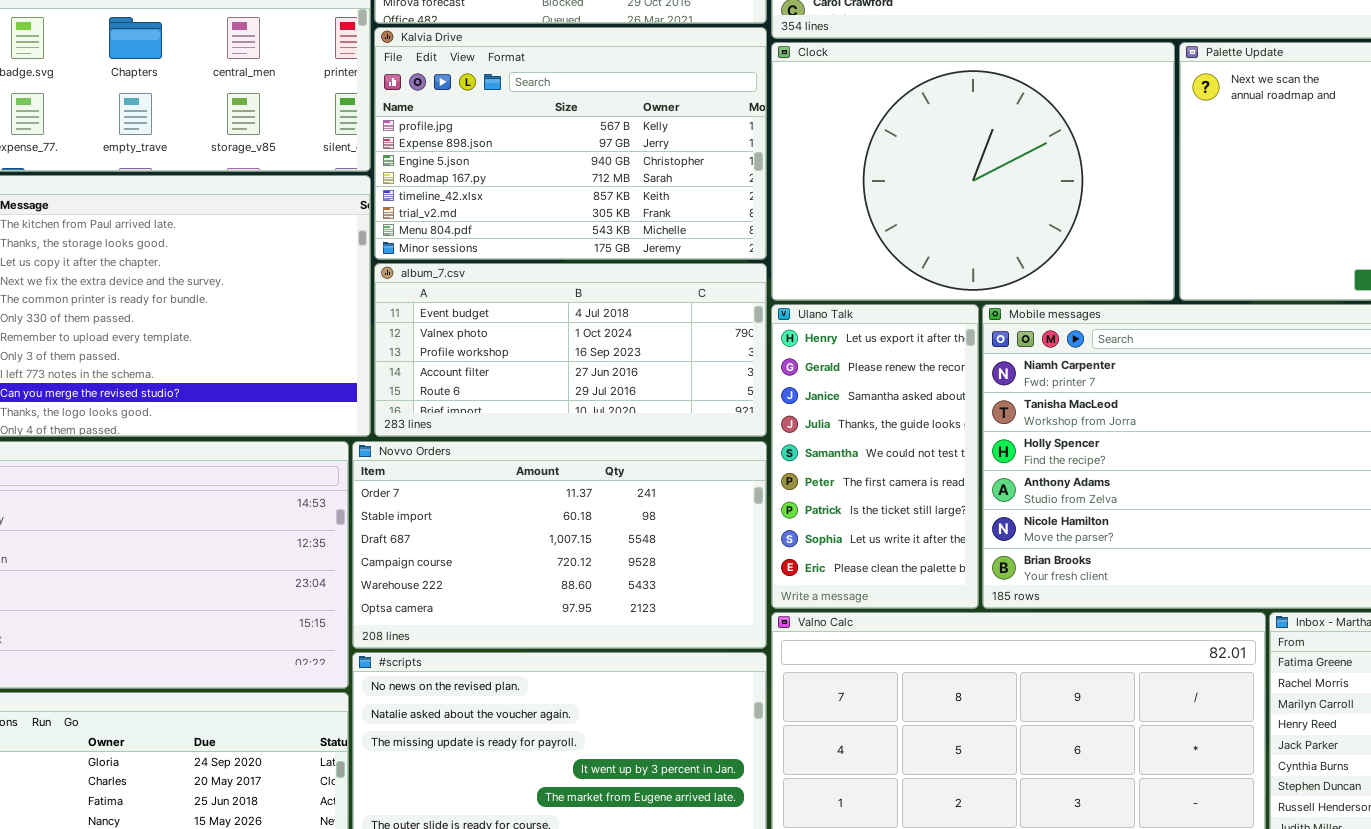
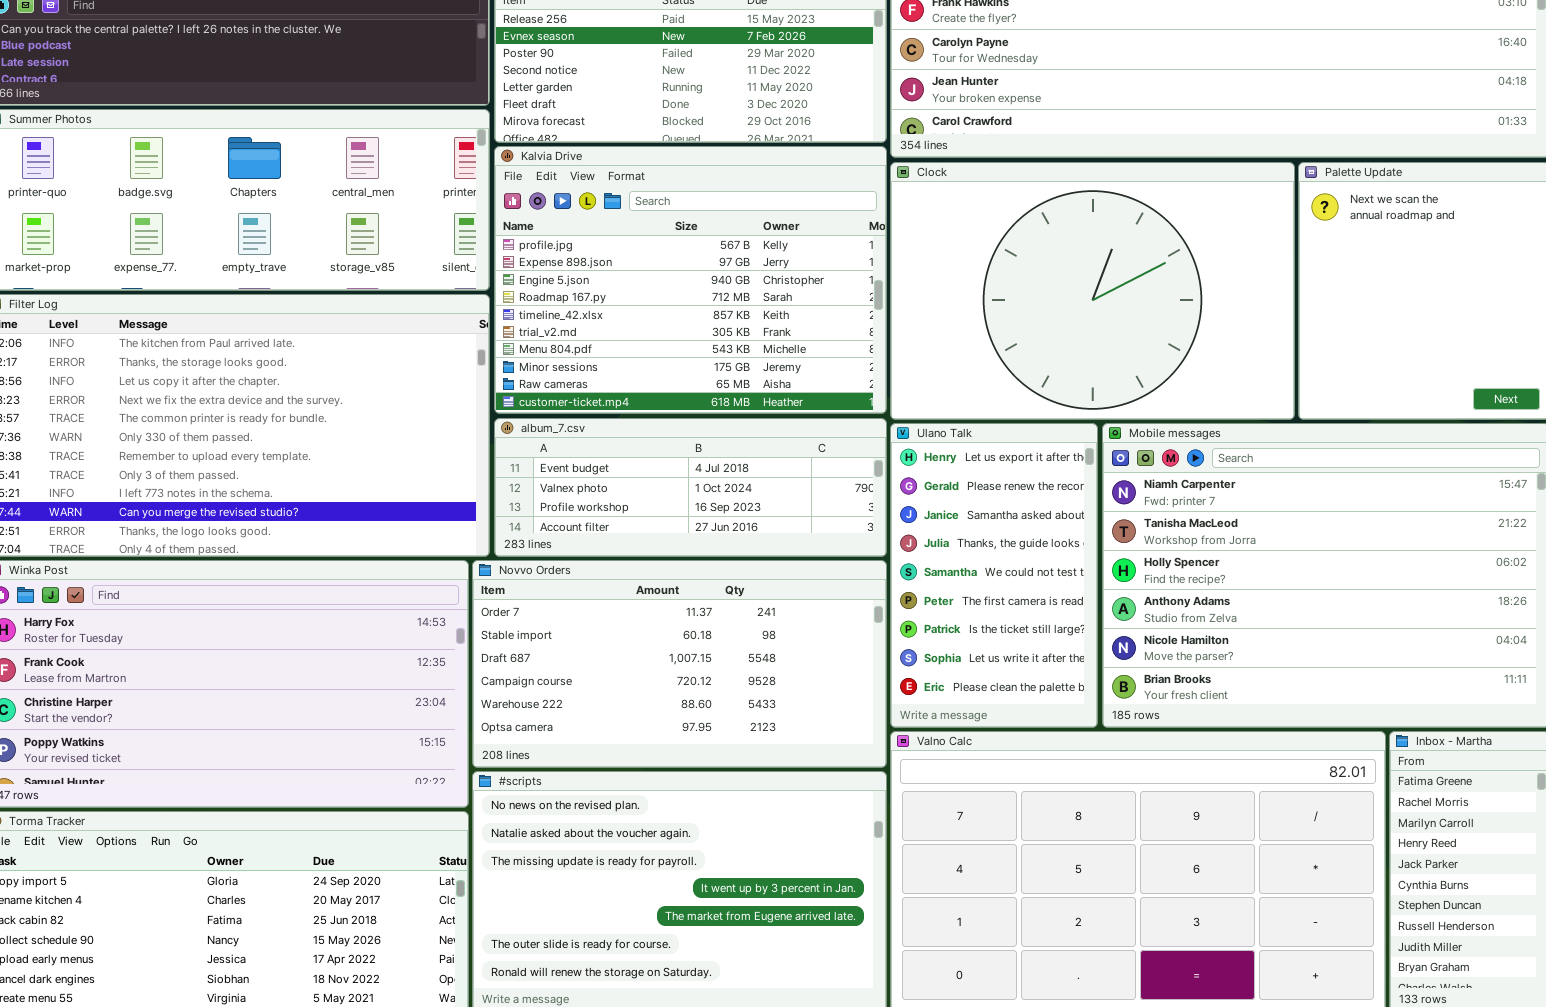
Kalvia Drive: [374,27,767,260] -> [494,146,887,414], resized
album_7.csv: [374,263,767,437] -> [494,418,887,557], resized

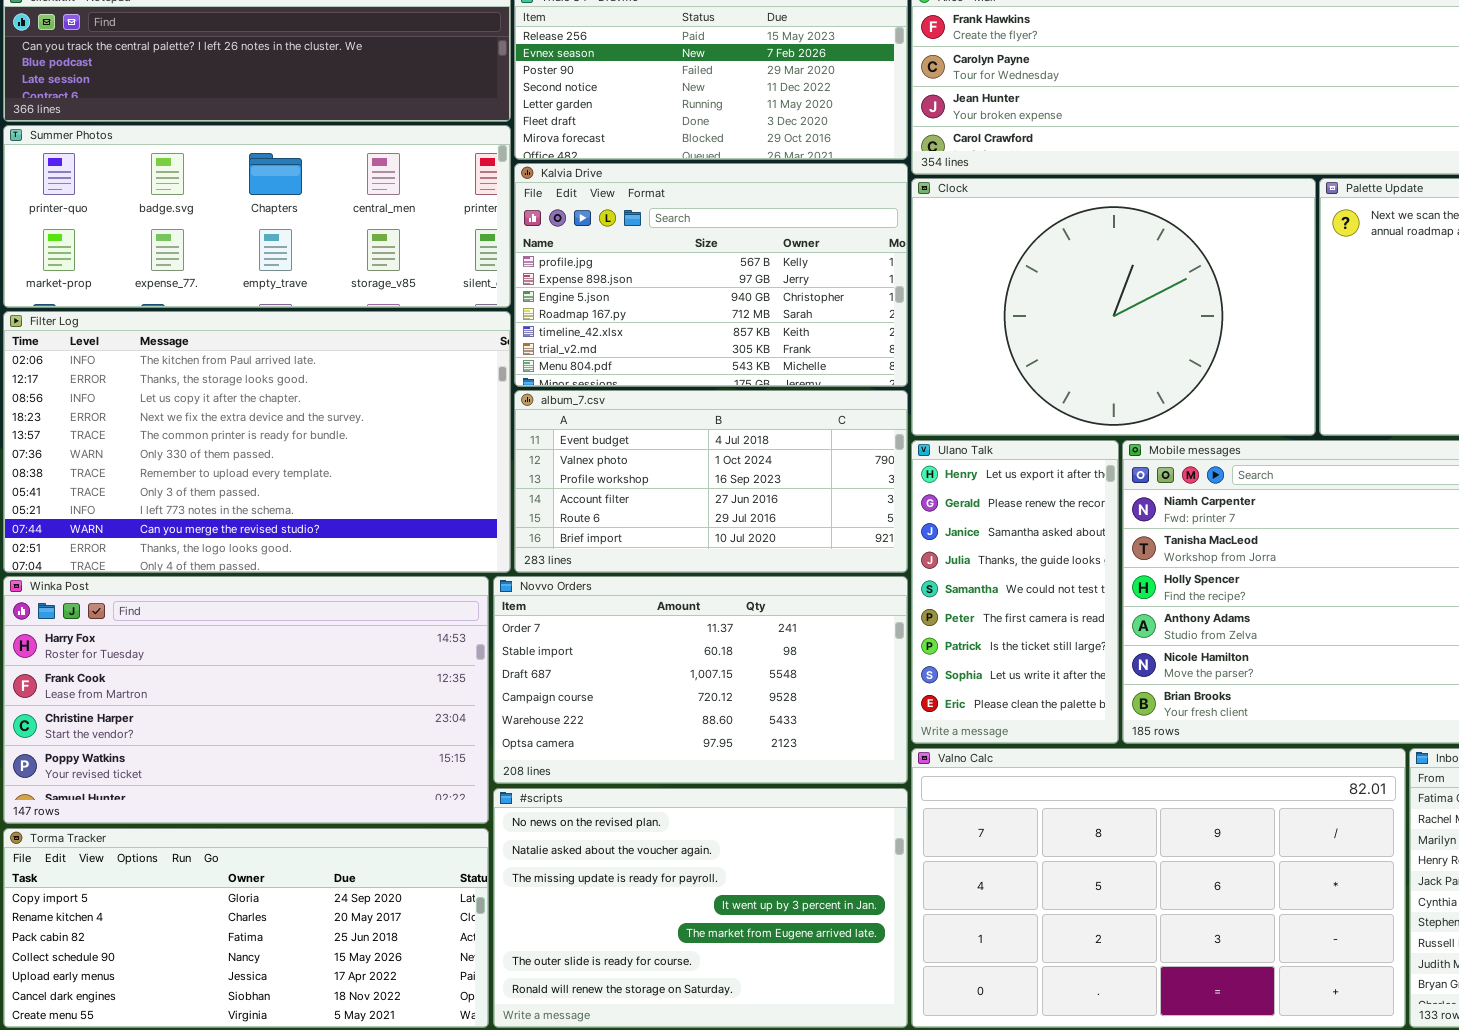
Kalvia Drive: [494,146,887,414] -> [514,163,908,387], resized
album_7.csv: [494,418,887,557] -> [514,390,908,573], resized

